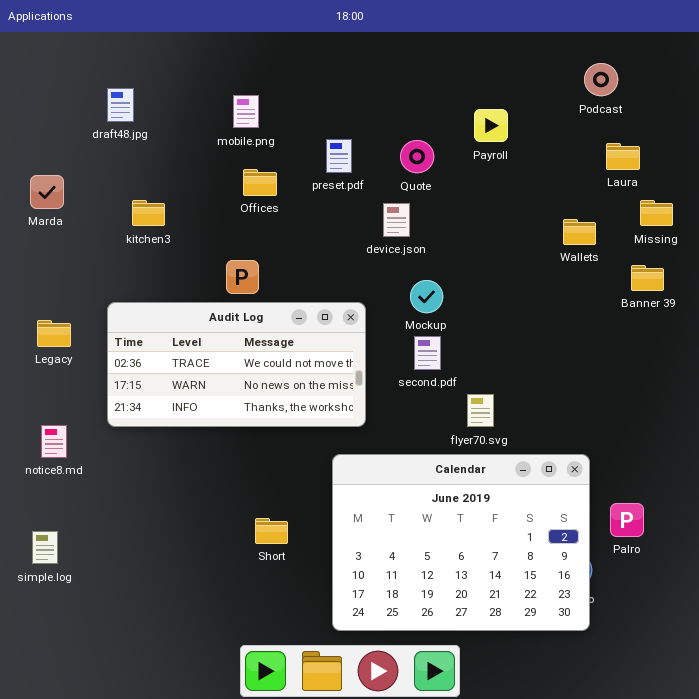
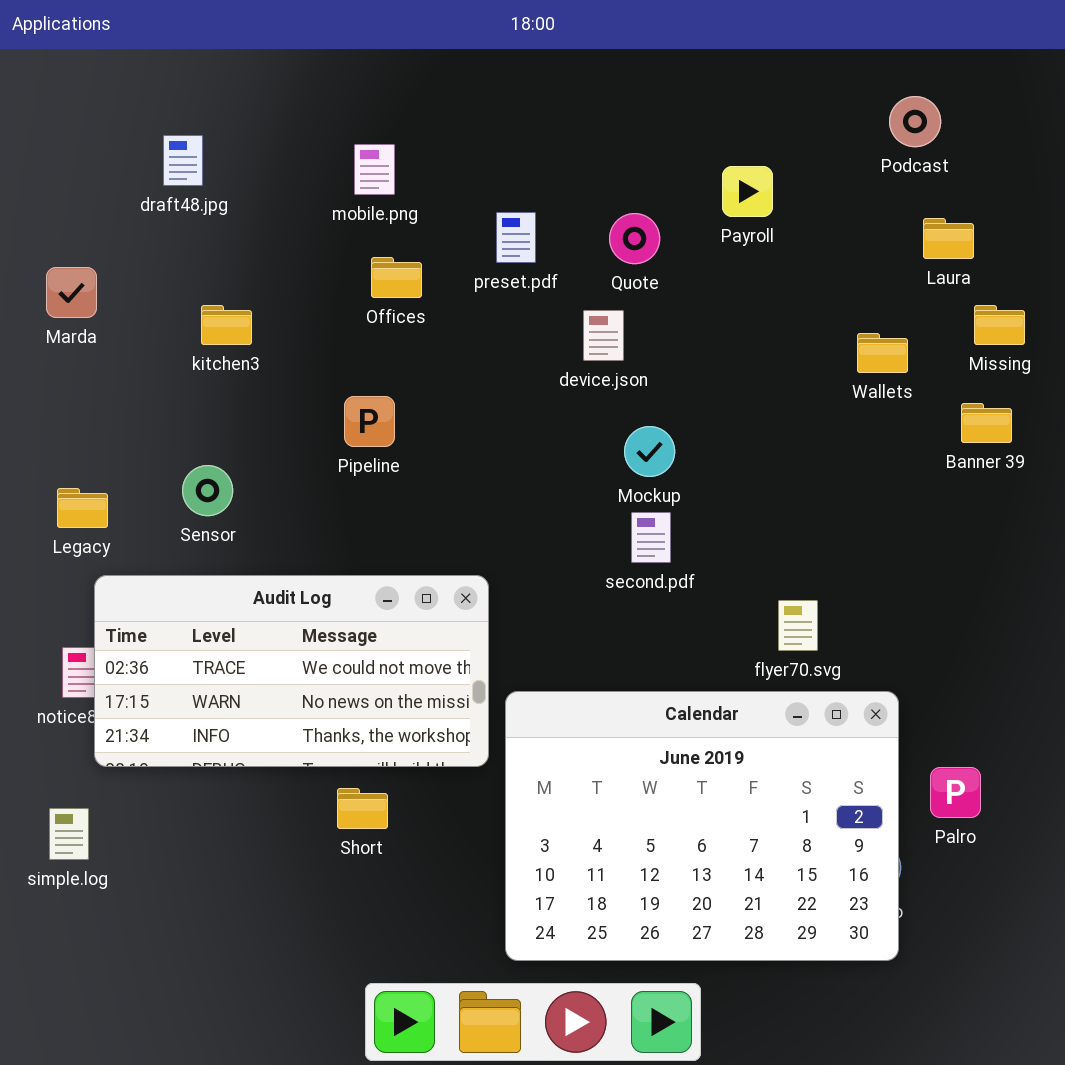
Audit Log: [107,302,366,427] -> [94,575,489,767], moved
flyer70.svg: [467,394,494,427] -> [778,600,818,651], moved
Short: [255,518,288,544] -> [337,788,388,829], moved

